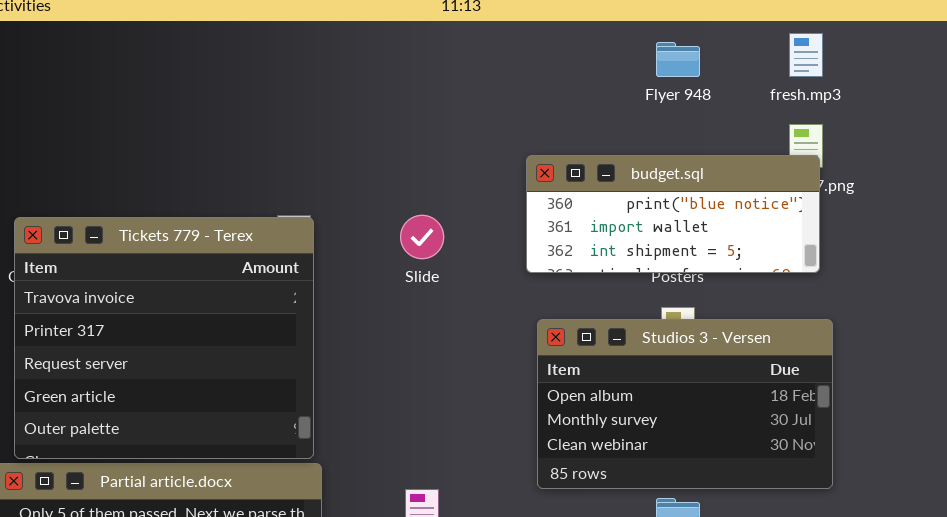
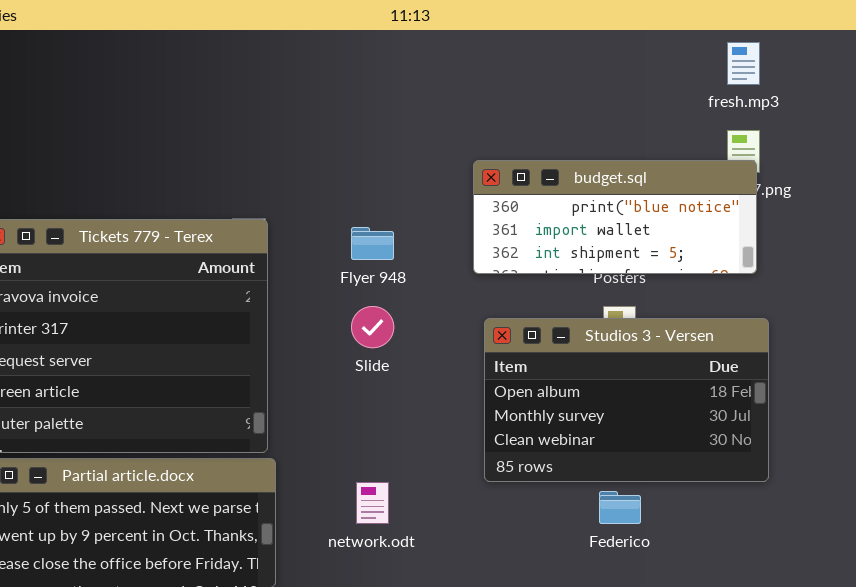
Flyer 948: [656,42,700,77] -> [351,227,394,260], moved
Slide: [400,215,444,259] -> [351,306,394,348], moved

